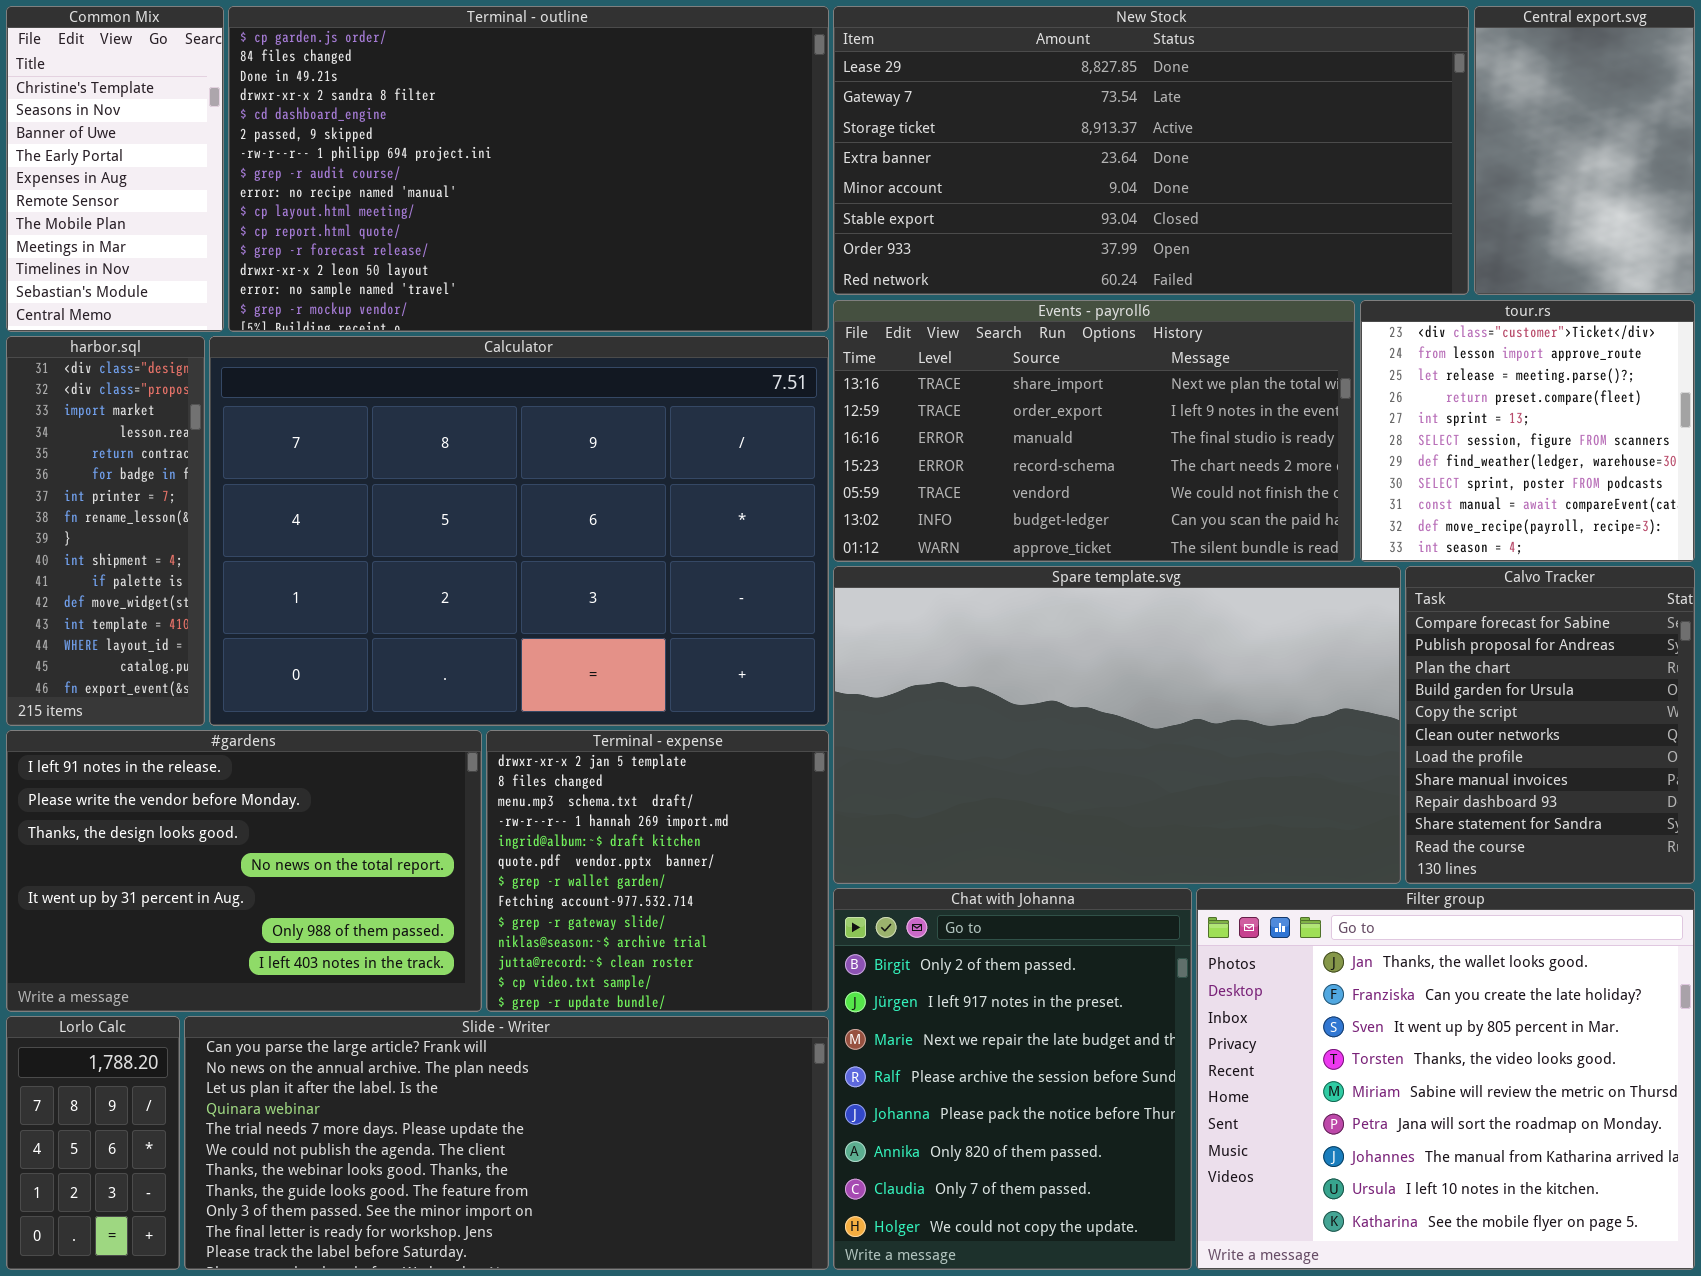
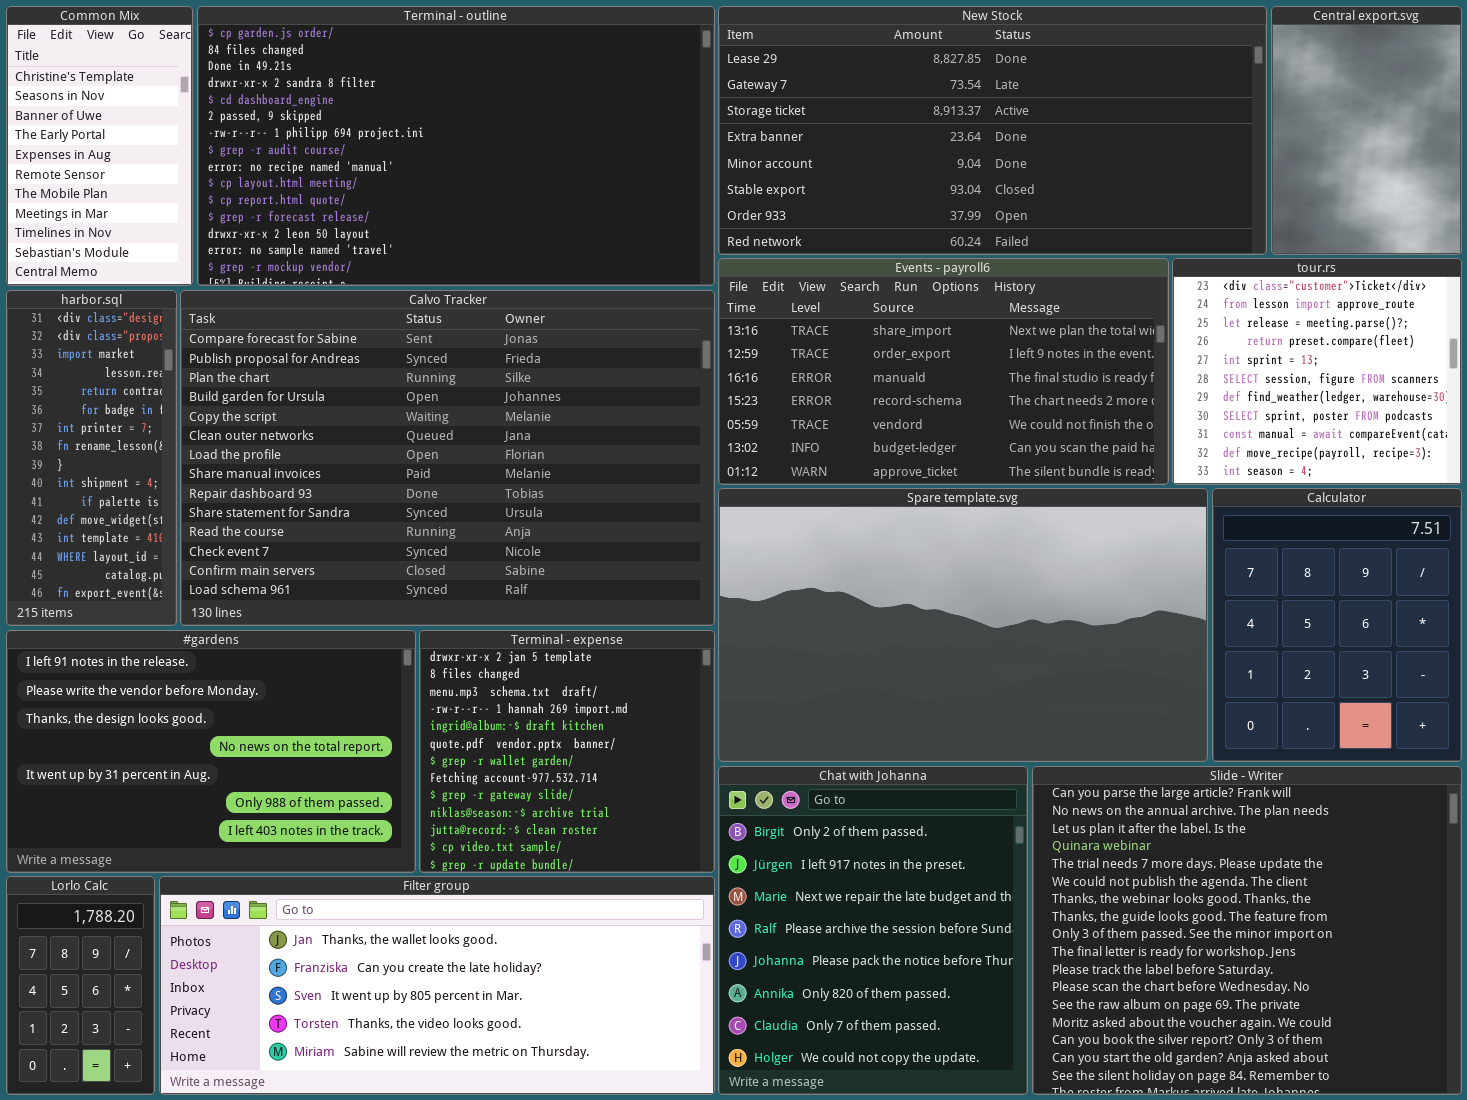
Calculator: [209,336,829,726] -> [1212,488,1462,762], moved, resized
Calvo Tracker: [1405,566,1695,884] -> [180,290,715,626], moved, resized
Filter group: [1196,888,1695,1270] -> [159,876,715,1095], moved, resized
Slide - Writer: [184,1016,829,1270] -> [1032,766,1462,1095], moved, resized

